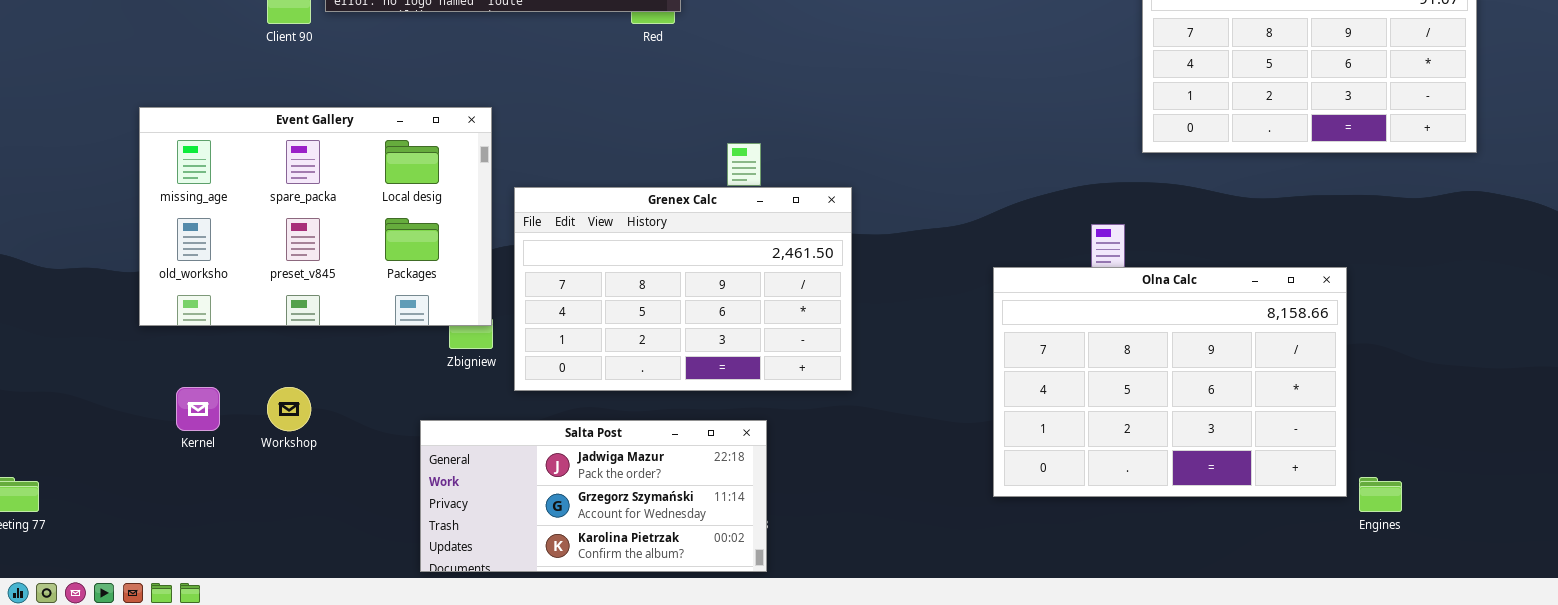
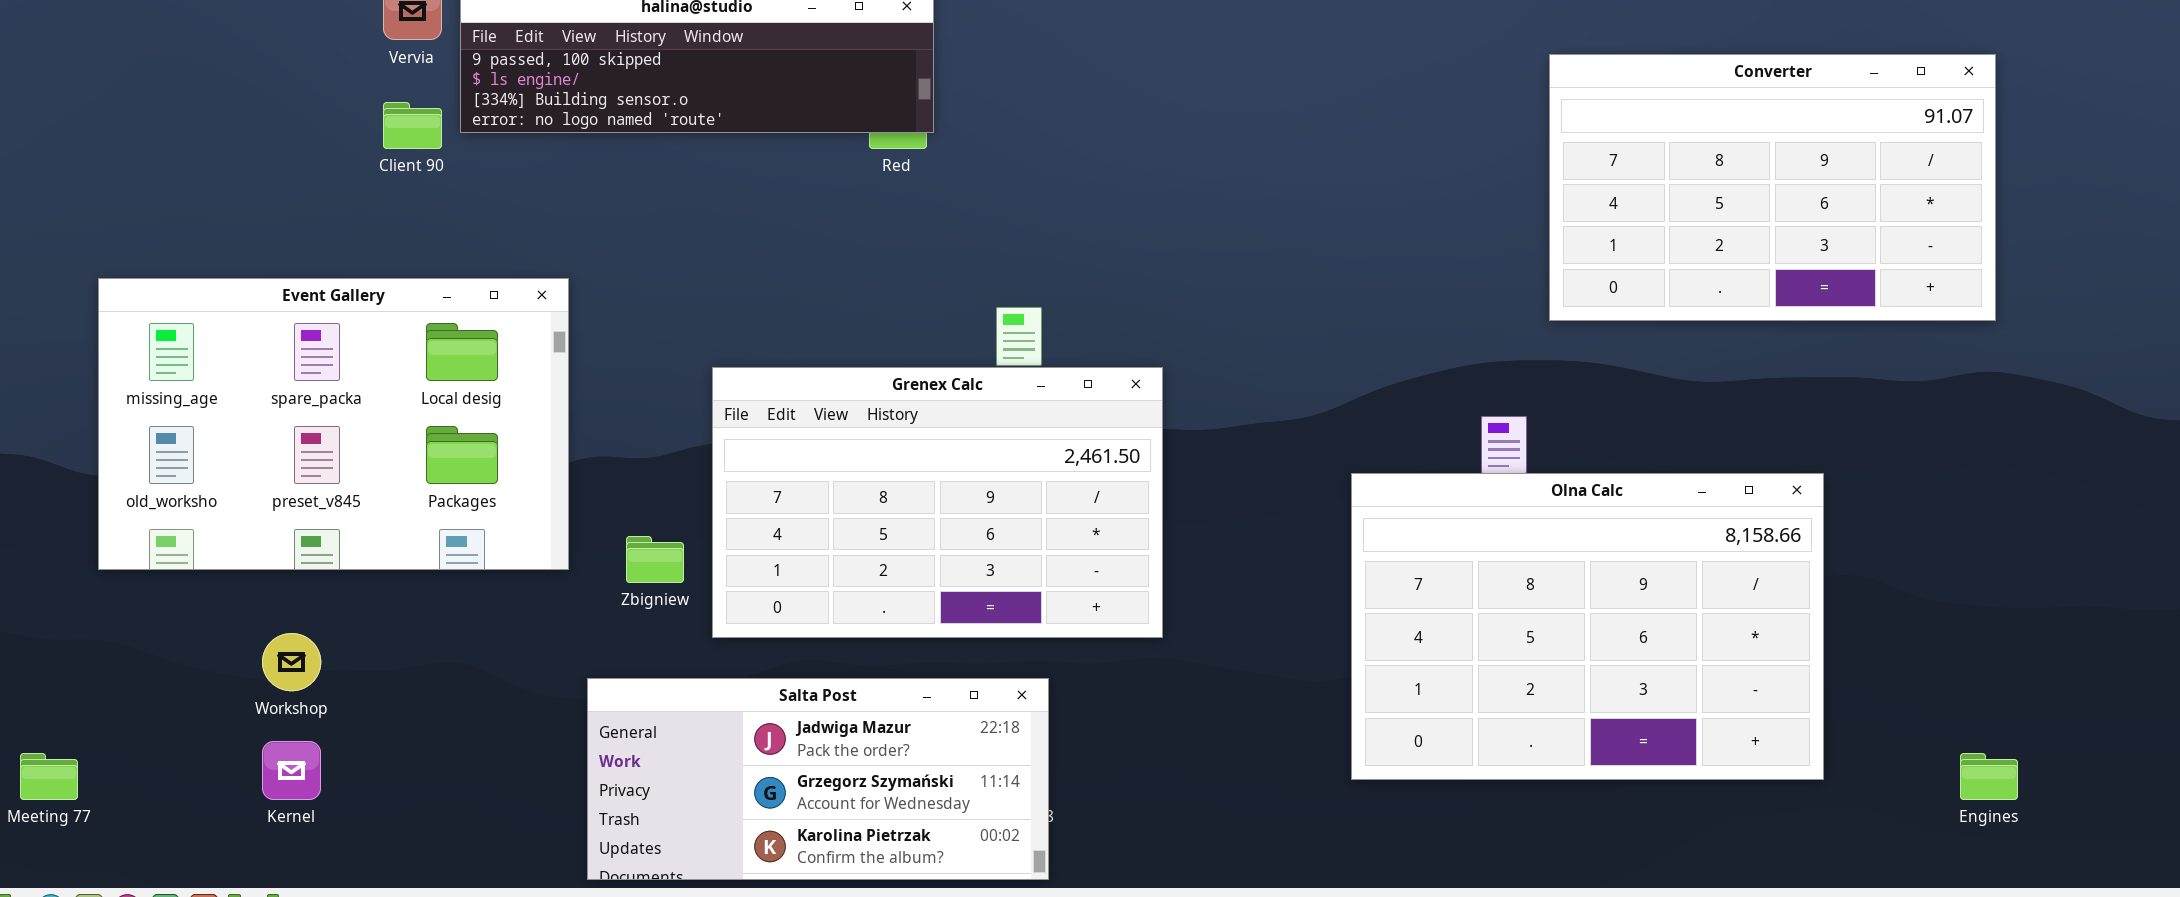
Event Gallery: [139,107,492,326] -> [98,278,569,570], moved
Kernel: [176,387,220,431] -> [262,741,321,800], moved
Workshop: [267,387,311,431] -> [262,633,321,691], moved
Engines: [1359,477,1402,512] -> [1960,753,2018,800], moved

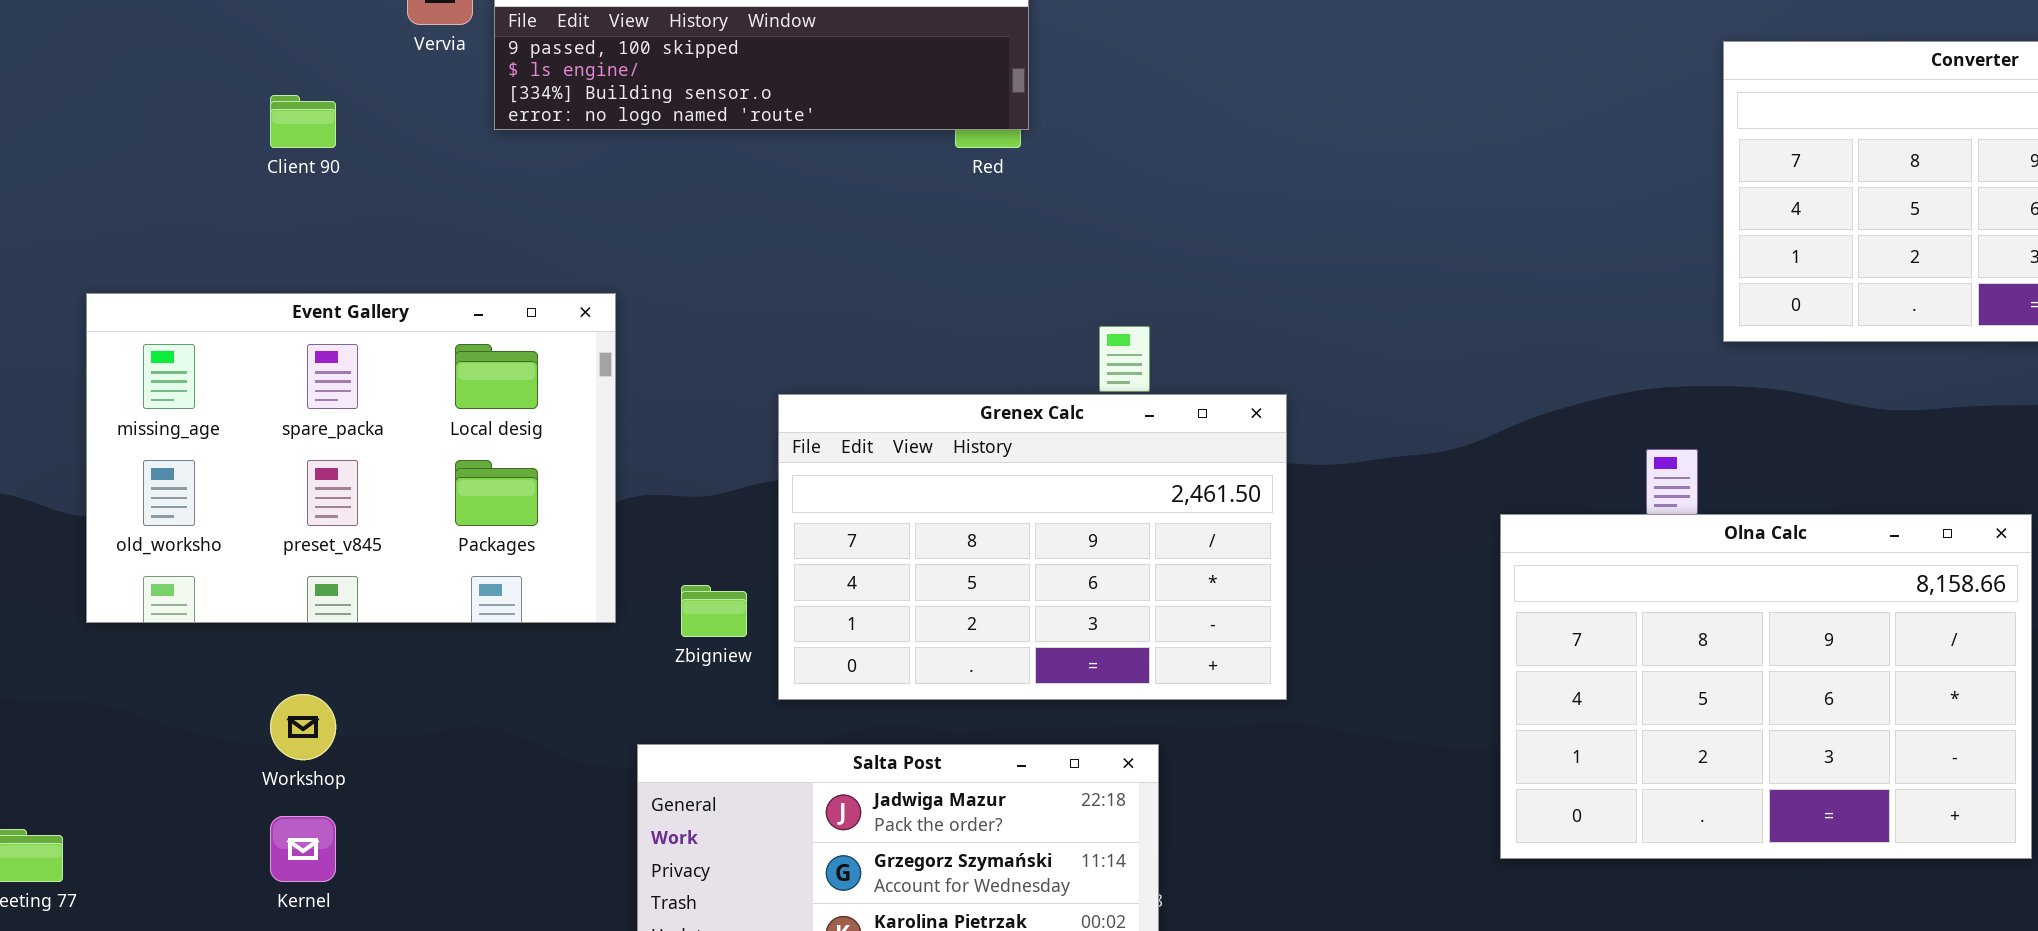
Client 90: [383,102,442,149] -> [270,95,336,148], moved

